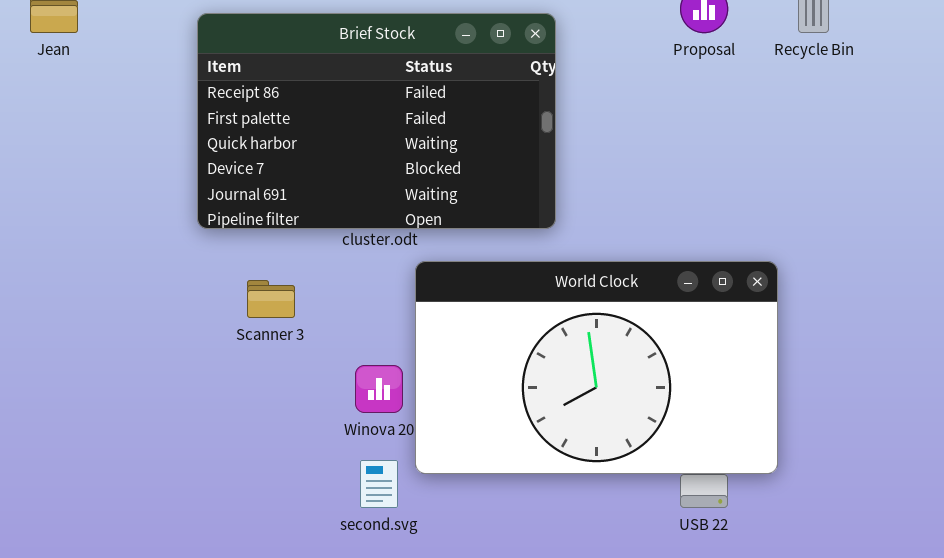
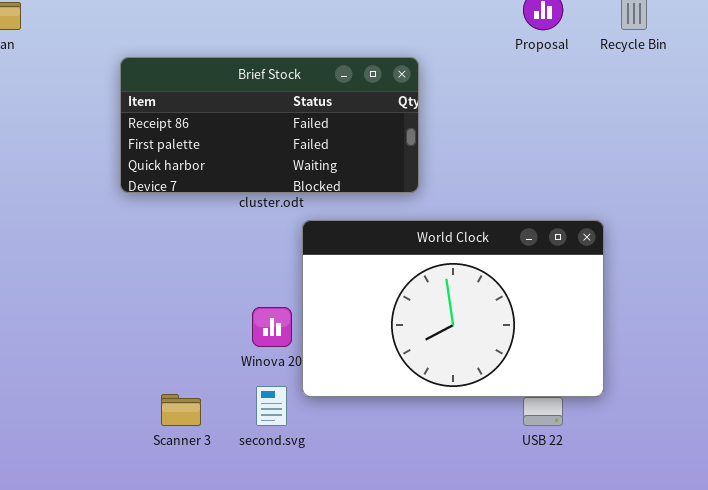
Brief Stock: [197,13,556,229] -> [120,57,419,193], resized
Scanner 3: [247,280,295,318] -> [161,394,201,426], moved

